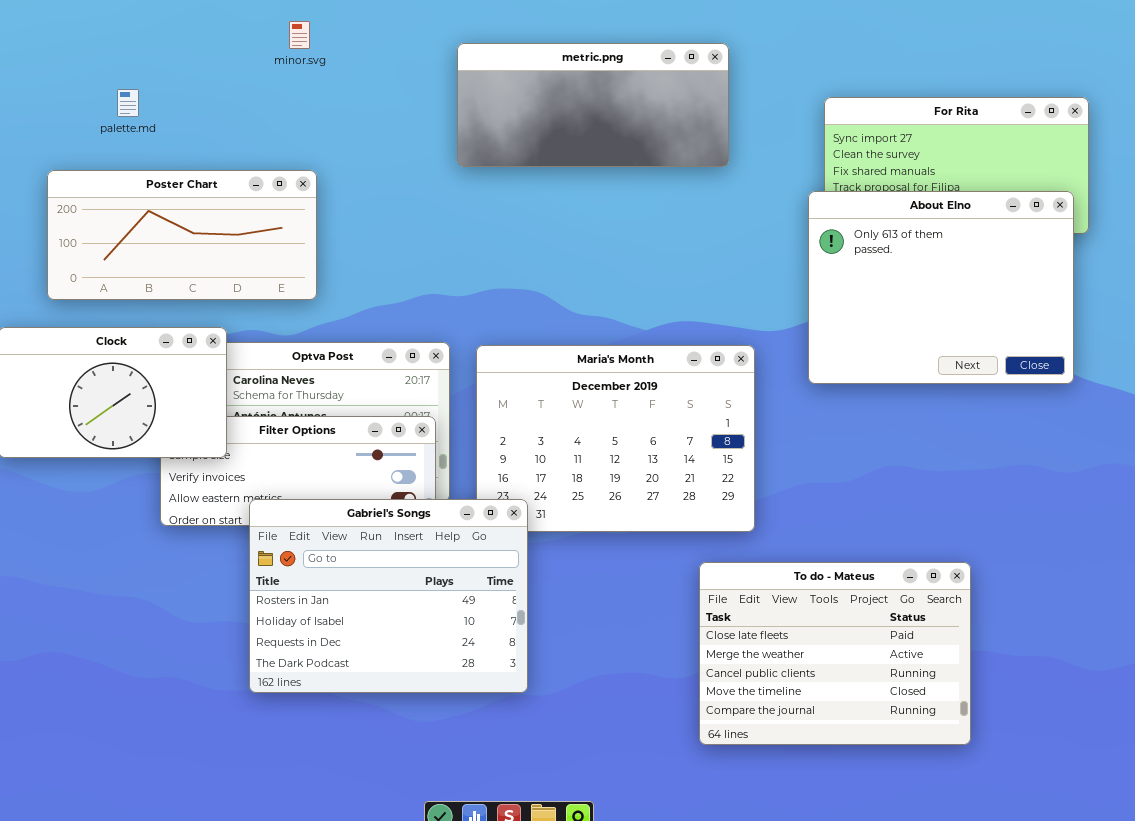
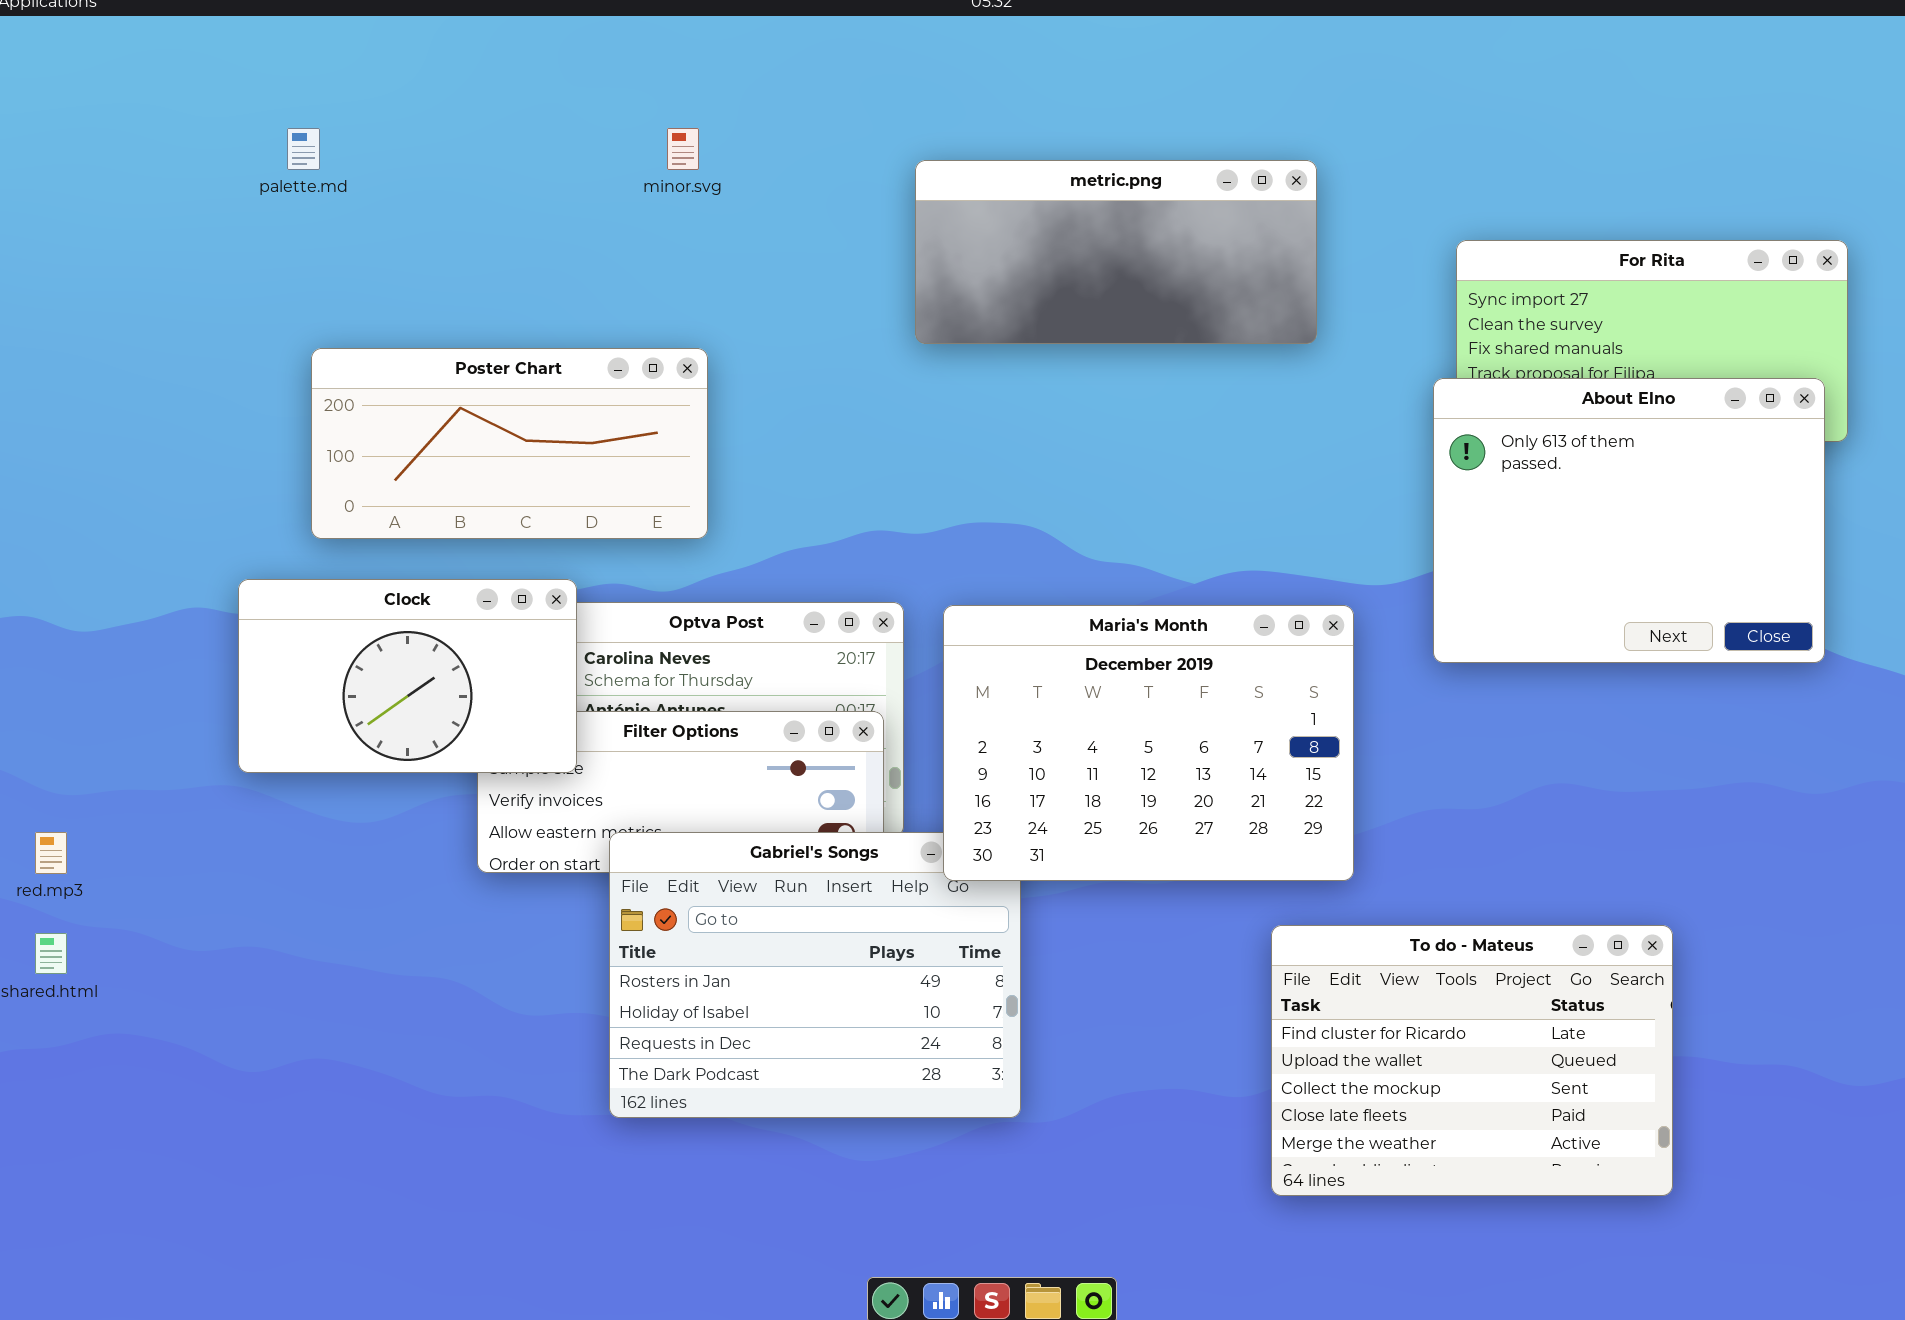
palette.md: [117,89,139,117] -> [287,128,320,170], moved
Maria's Month: [476,345,755,532] -> [943,605,1354,881], raised
To do - Mateus: [699,562,971,745] -> [1271,925,1673,1196], scrolled up 3 rows

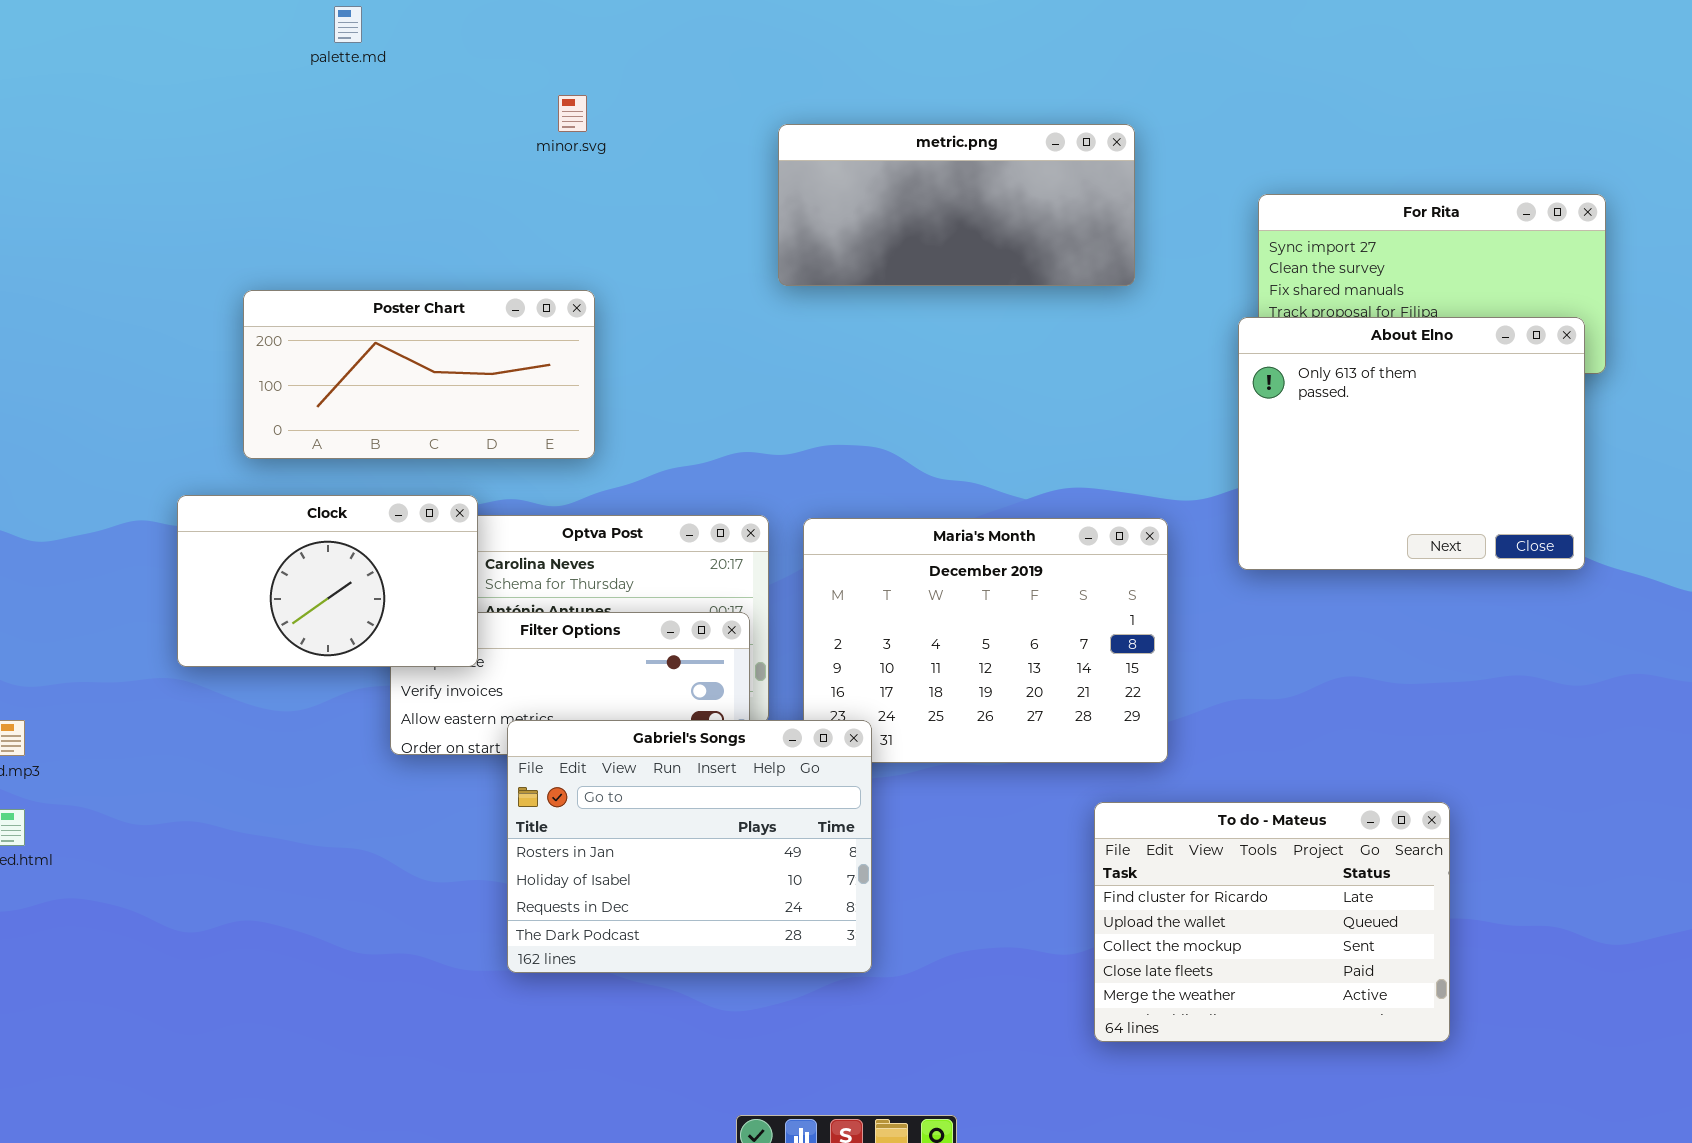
palette.md: [287,128,320,170] -> [334,6,362,43], moved
Gabriel's Songs: [609,832,1021,1118] -> [507,720,872,973], raised

